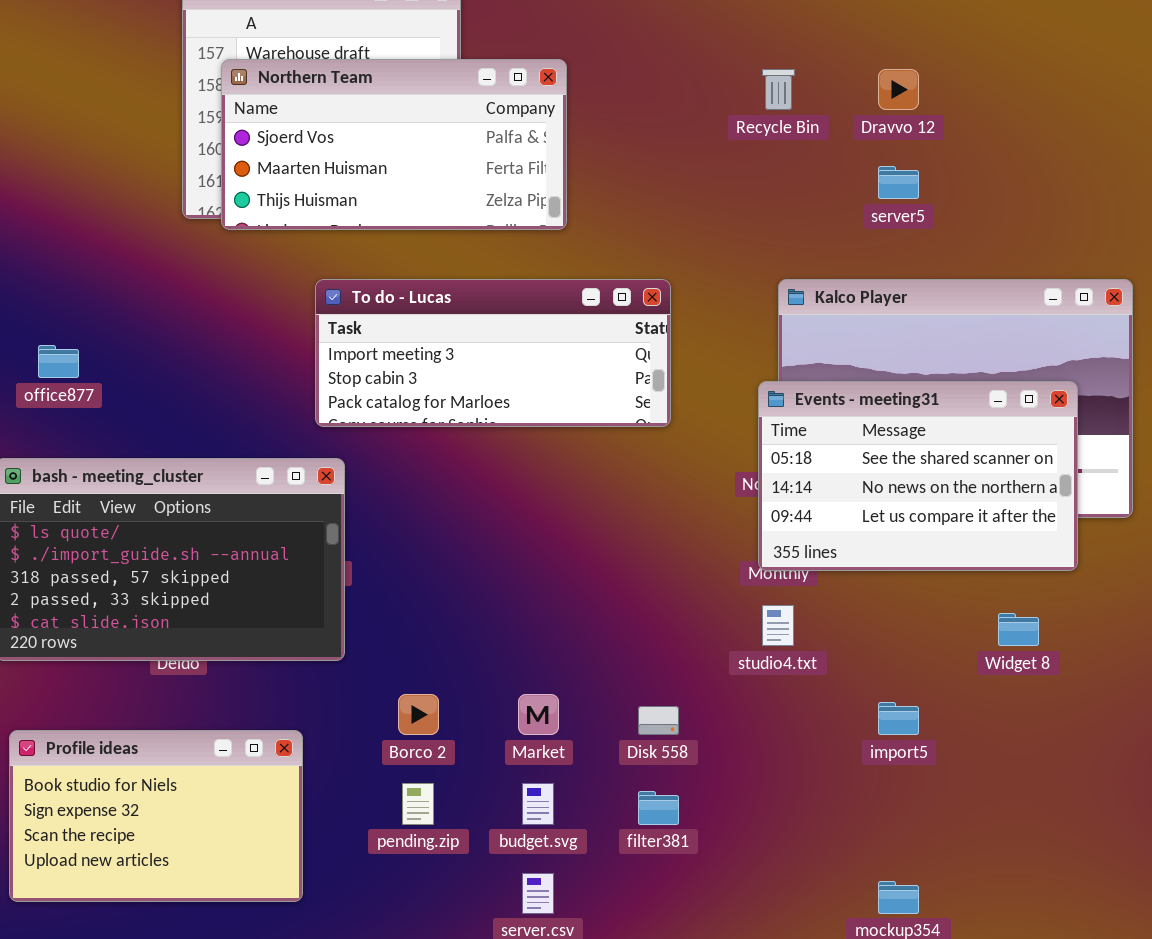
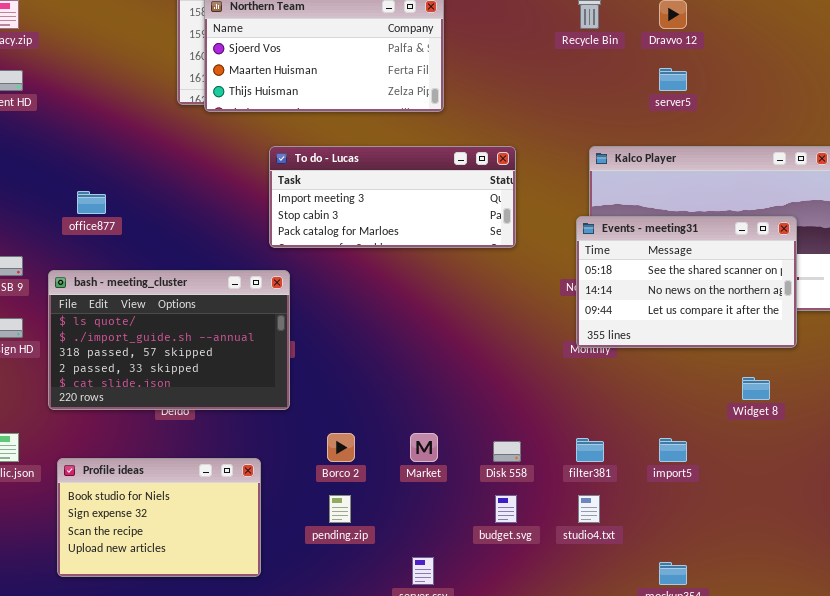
studio4.txt: [762,605,794,646] -> [578,495,600,523], moved
budget.svg: [522,783,554,825] -> [495,495,517,523], moved
filter381: [638,791,679,825] -> [576,438,604,462], moved

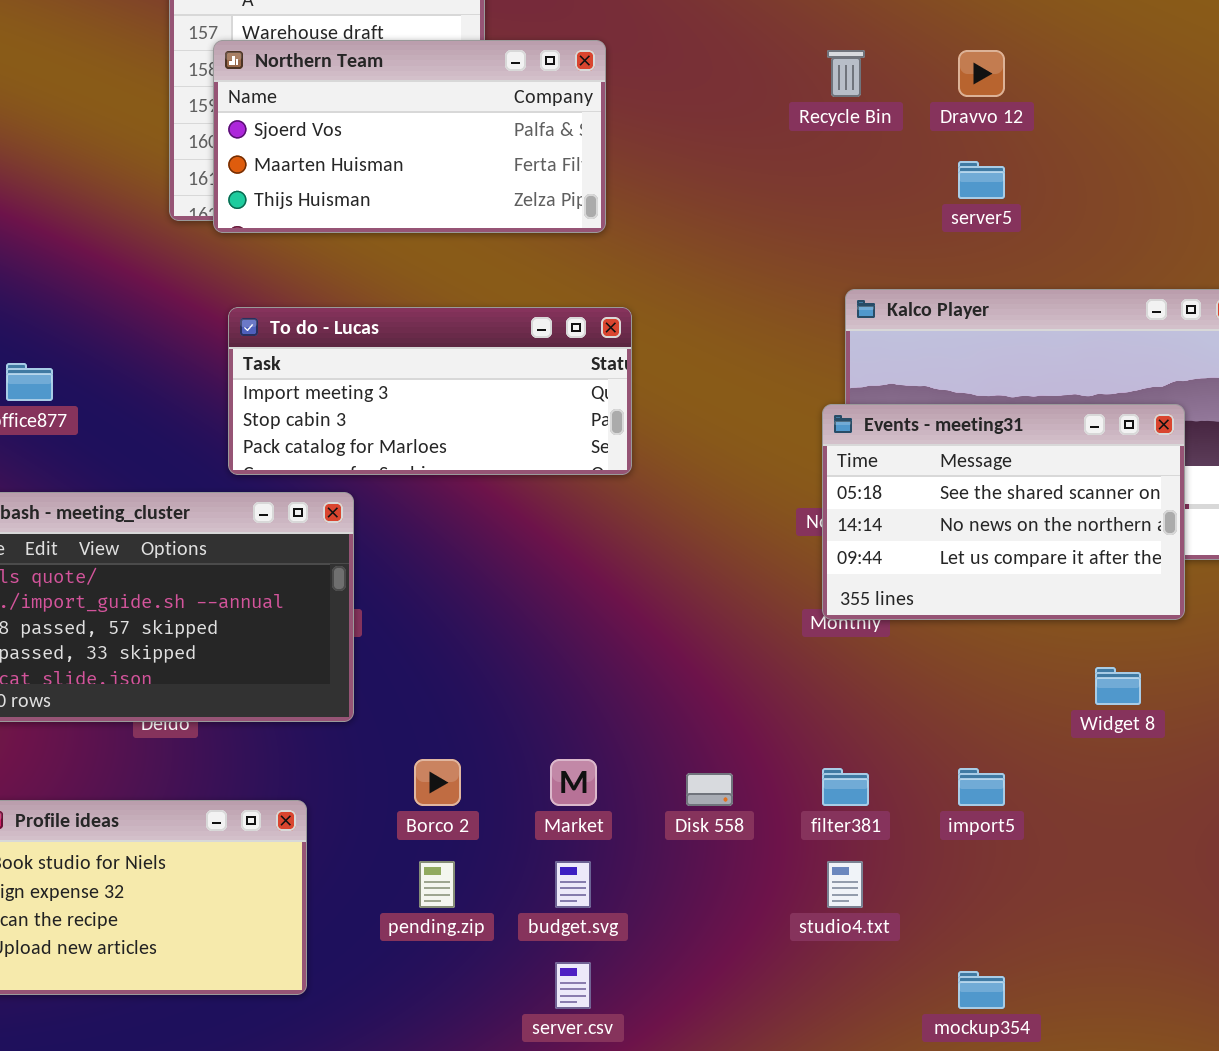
To do - Lucas: [269,146,516,248] -> [228,307,632,475], moved
budget.svg: [495,495,517,523] -> [555,861,591,908], moved

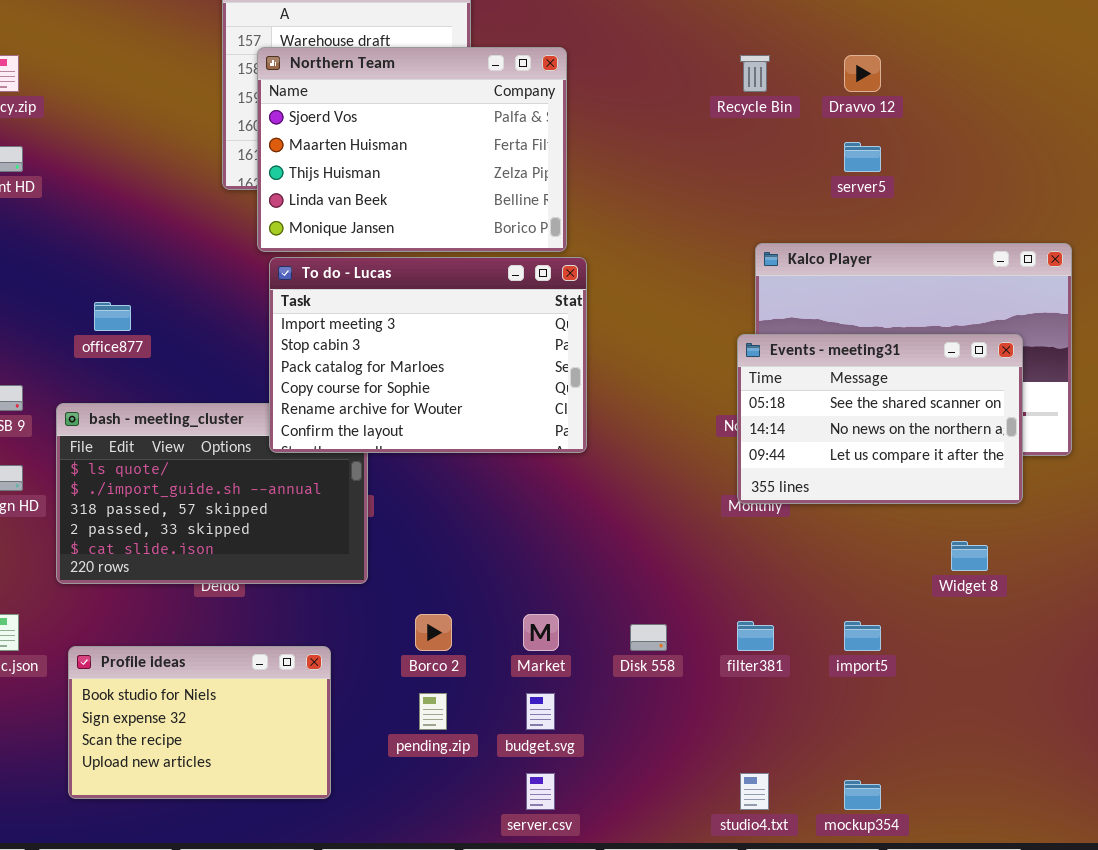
Northern Team: [213,40,606,233] -> [257,47,567,252], resized
To do - Lucas: [228,307,632,475] -> [269,257,587,453], resized
studio4.txt: [827,861,863,908] -> [740,773,769,810], moved

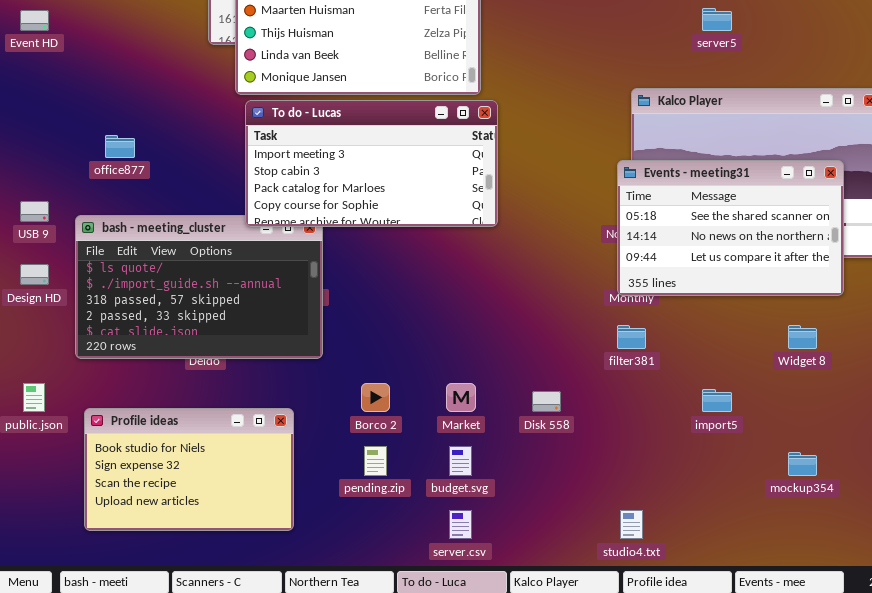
To do - Lucas: [269,257,587,453] -> [245,100,498,227], resized
filter381: [737,621,774,651] -> [617,325,646,349], moved
mockup354: [844,780,881,810] -> [788,452,817,476], moved

